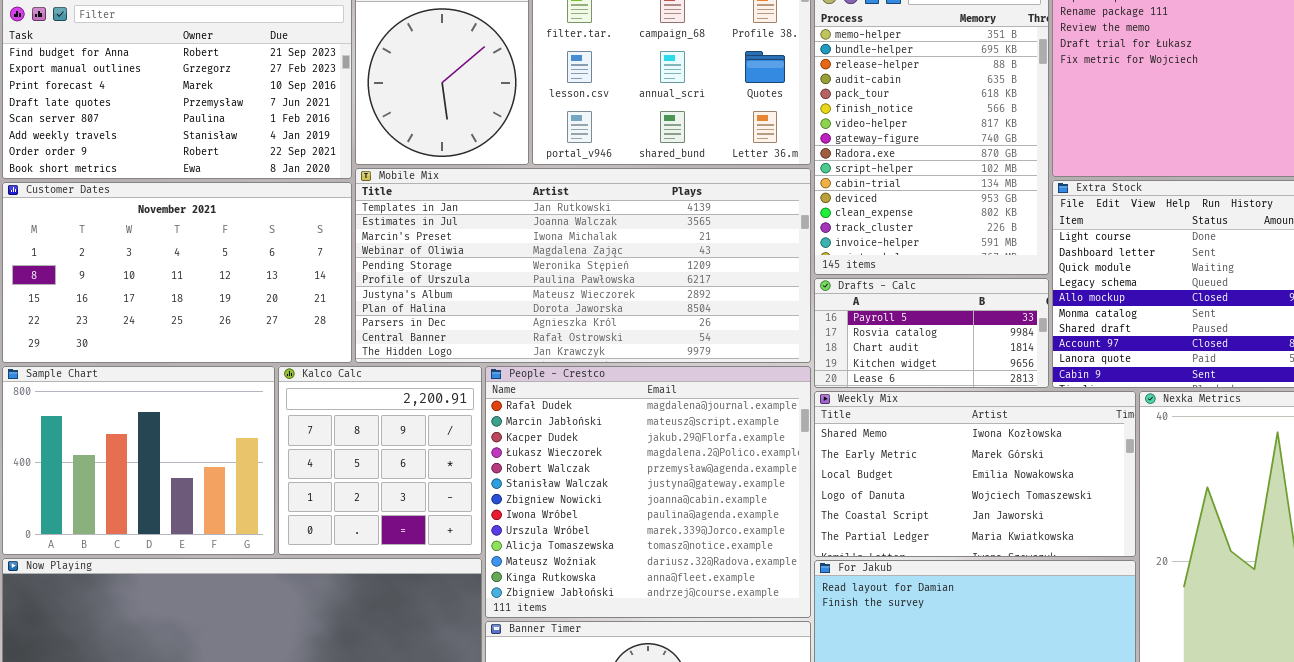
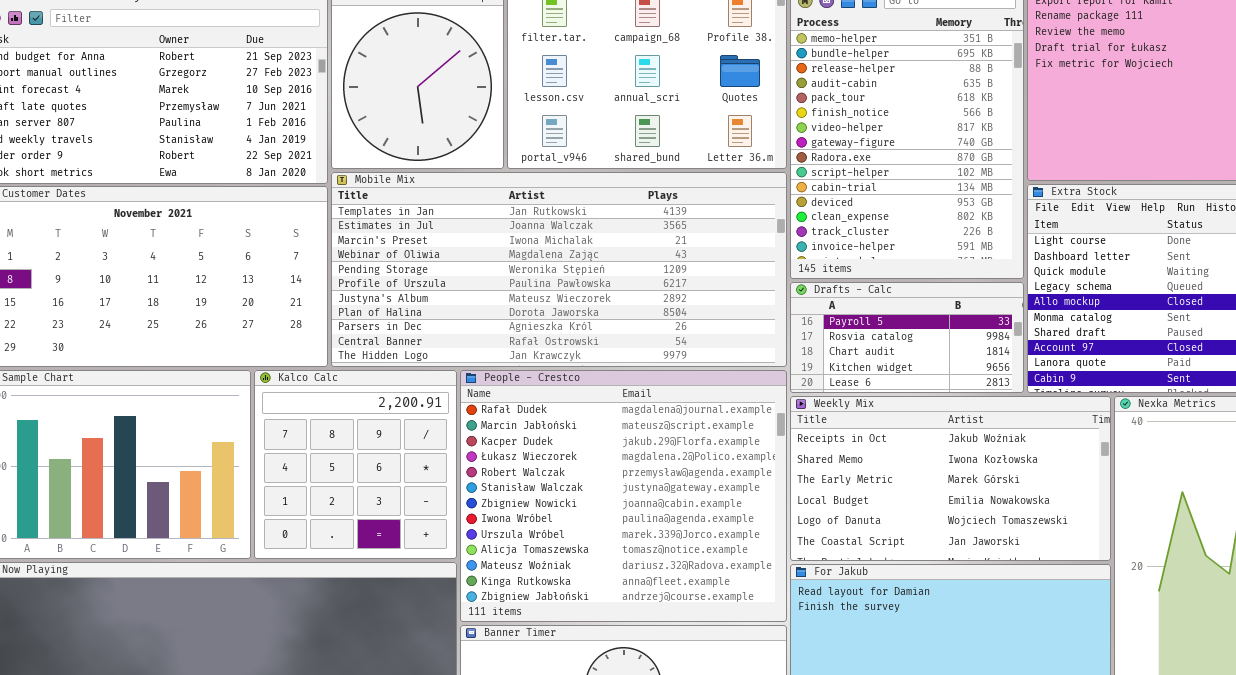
Weekly Mix: [814,391,1136,557] -> [790,396,1111,561], scrolled up 1 row

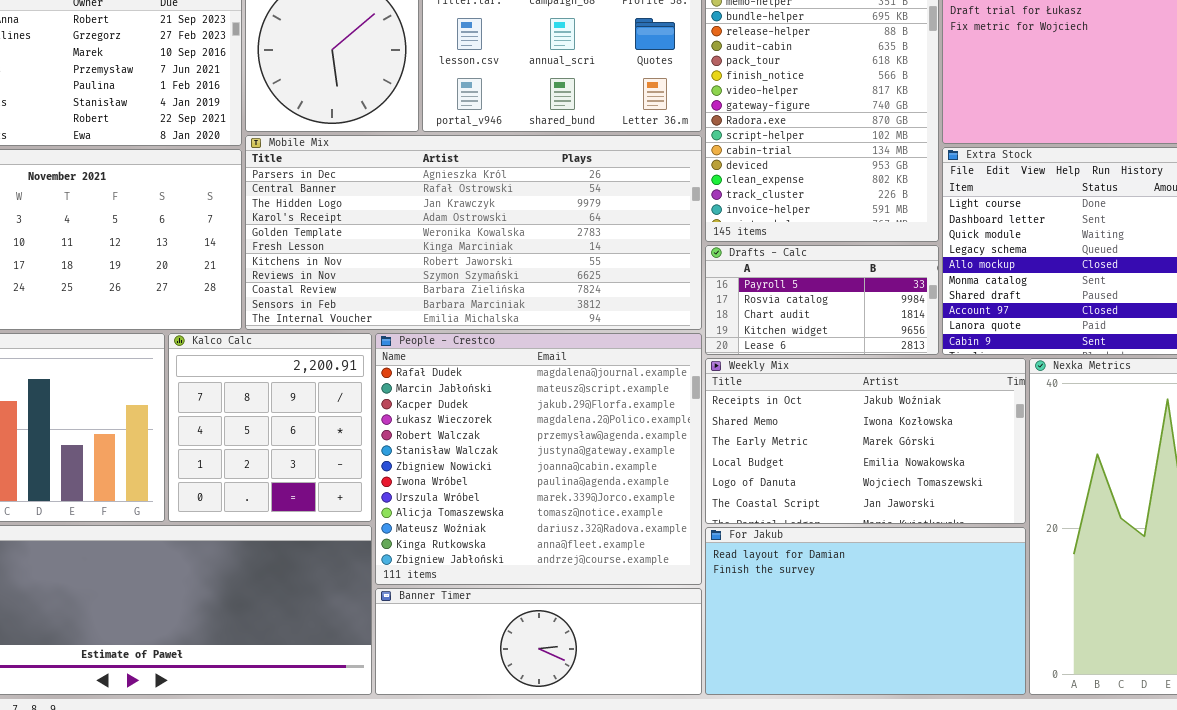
Mobile Mix: [331,172,787,367] -> [245,135,702,330], scrolled down 8 rows

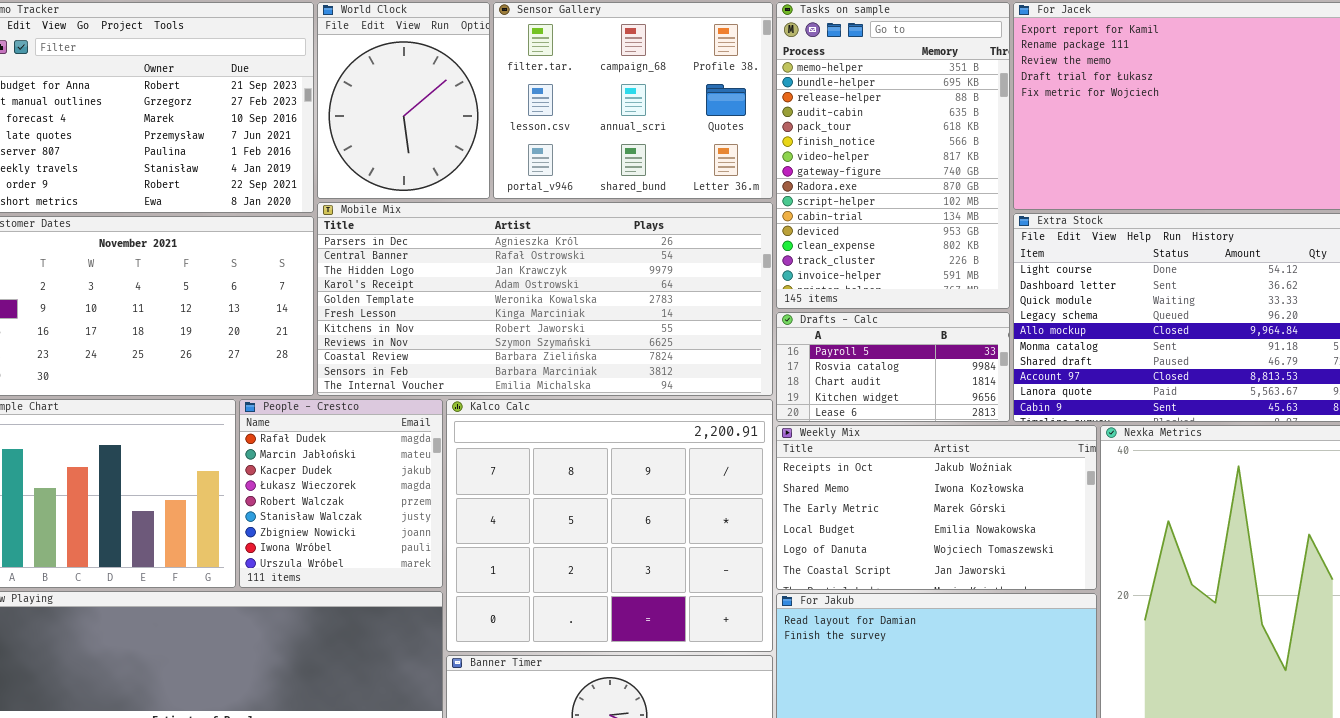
Kalco Calc: [168,333,372,522] -> [446,399,773,652], moved, resized
People - Crestco: [375,333,702,585] -> [239,399,443,588], moved, resized

